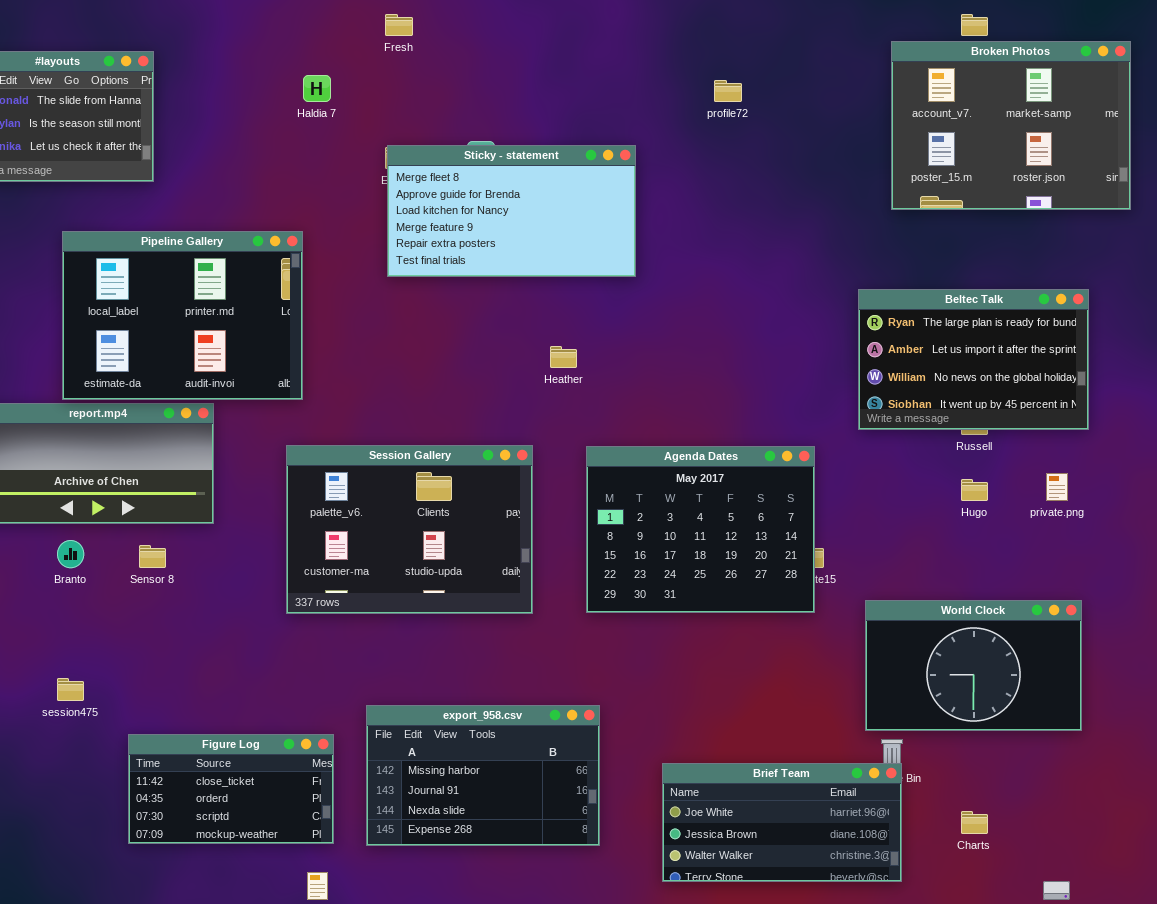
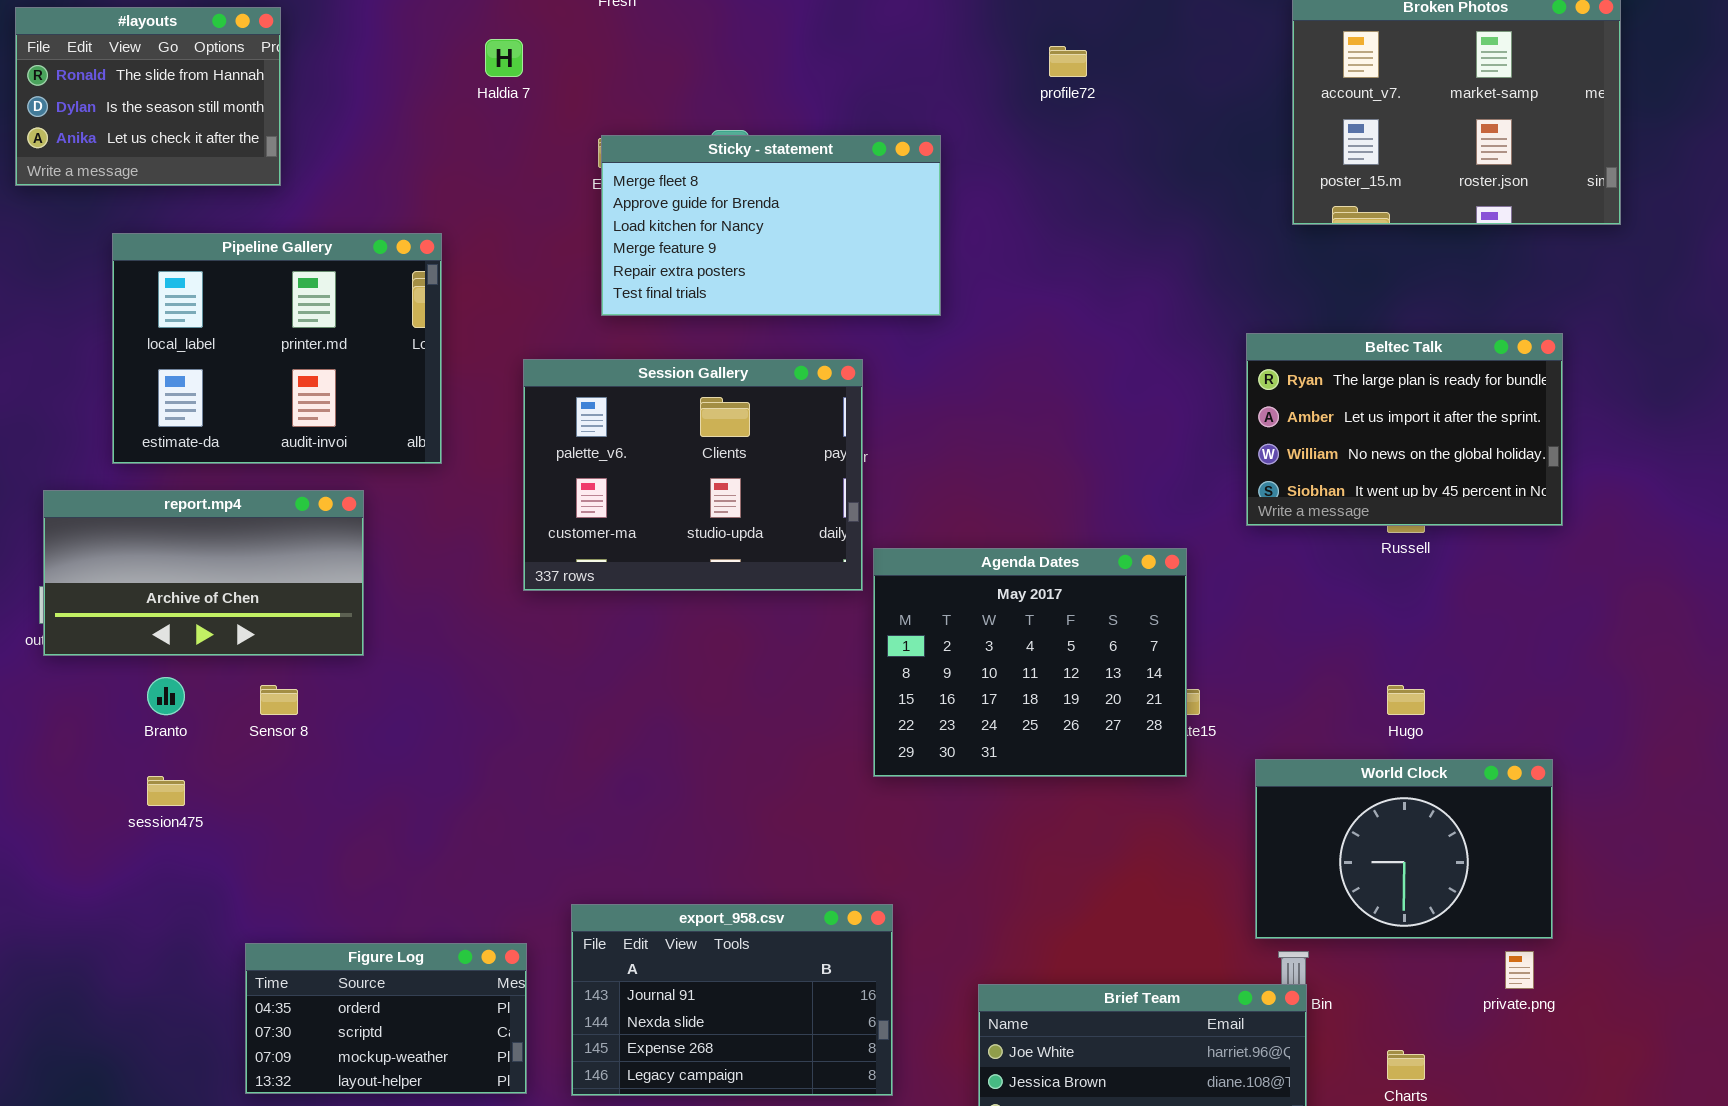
Pipeline Gallery: [62,231,303,400] -> [112,233,442,464], moved
Session Gallery: [286,445,533,614] -> [523,359,863,591], moved
private.png: [1046,473,1068,501] -> [1505,951,1534,989], moved
Hugo: [961,479,988,501] -> [1387,685,1425,715], moved
session475: [57,678,84,701] -> [147,776,185,806], moved
export_958.csv: [366,705,600,846] -> [571,904,893,1096], scrolled down 1 row
Figure Log: [128,734,334,844] -> [245,943,527,1094], scrolled down 1 row

